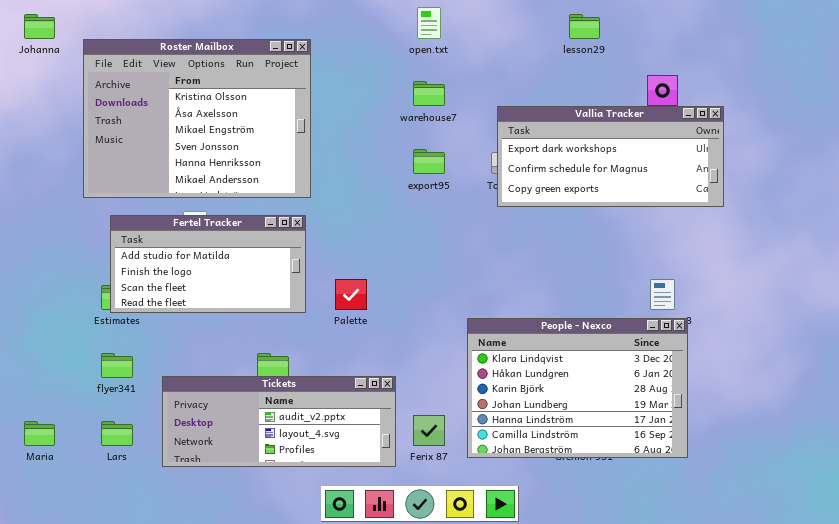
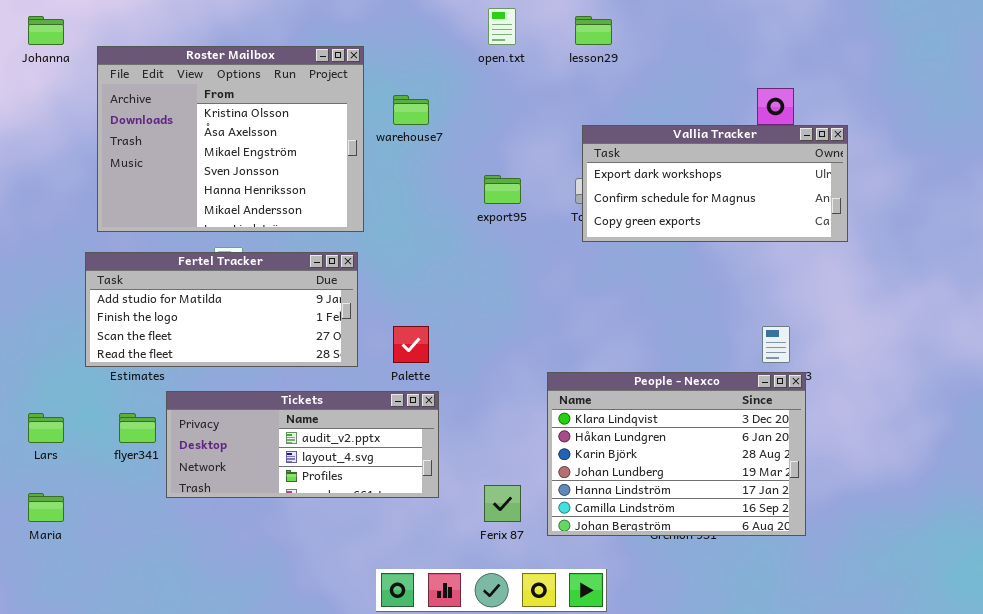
lesson29: [569,14,600,39] -> [575,16,612,45], moved
warehouse7: [413,81,445,106] -> [393,95,429,125], moved
Fertel Tracker: [110,215,306,313] -> [85,252,358,367], resized
Tickets: [162,376,396,467] -> [166,391,439,498], moved
Lars: [101,421,133,446] -> [28,413,64,443], moved

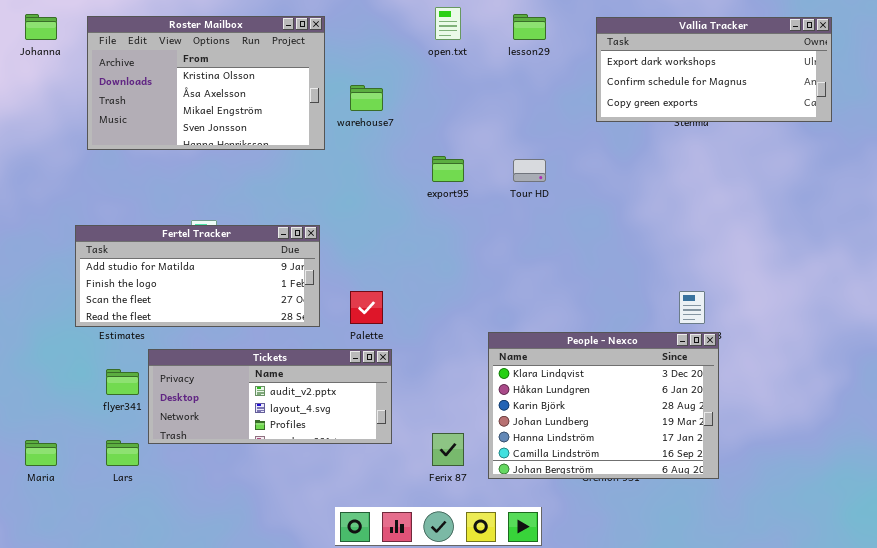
Roster Mailbox: [97,46,364,232] -> [87,16,325,150], moved, resized
Vallia Tracker: [582,125,848,242] -> [596,17,832,122], moved
Lars: [28,413,64,443] -> [106,440,139,466], moved

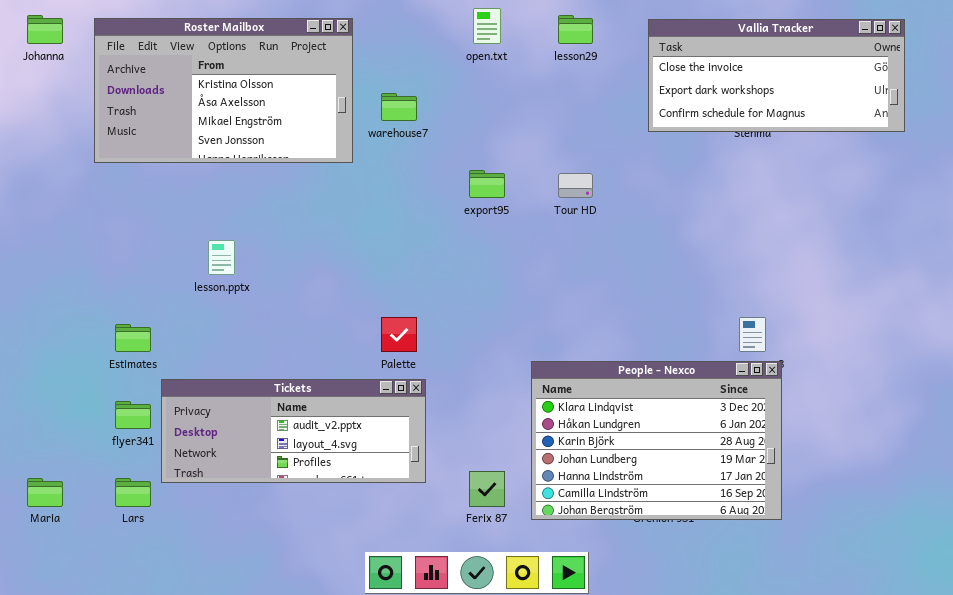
Vallia Tracker: [596,17,832,122] -> [648,19,905,132], scrolled up 1 row
Fertel Tracker: [75,225,320,327] -> none, closed

